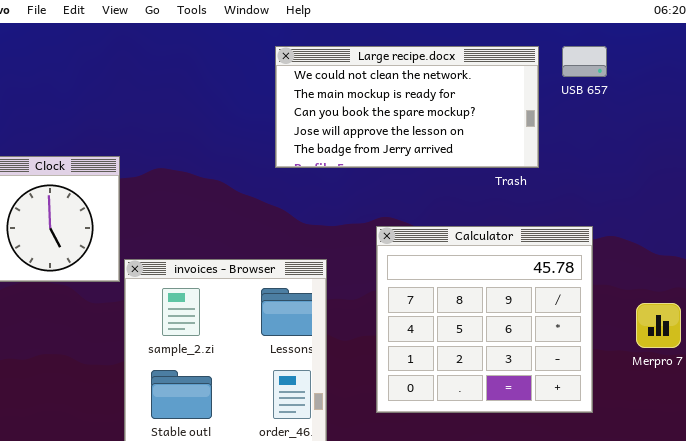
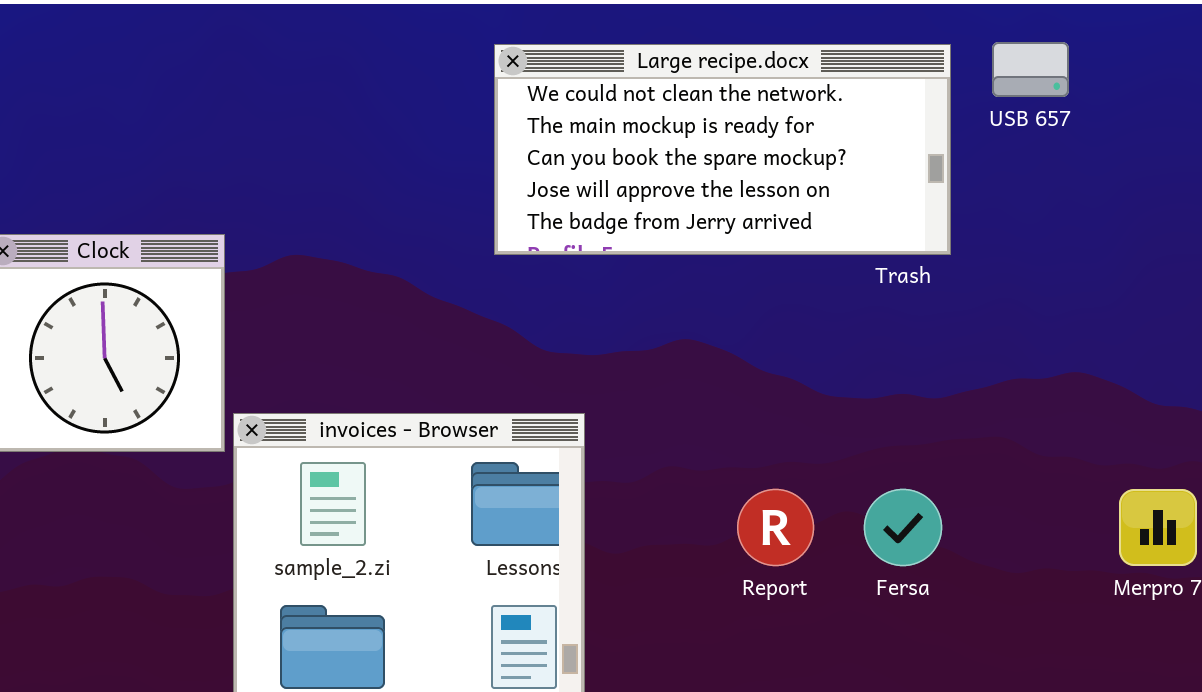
Calculator: [376,226,593,413] -> none, closed

